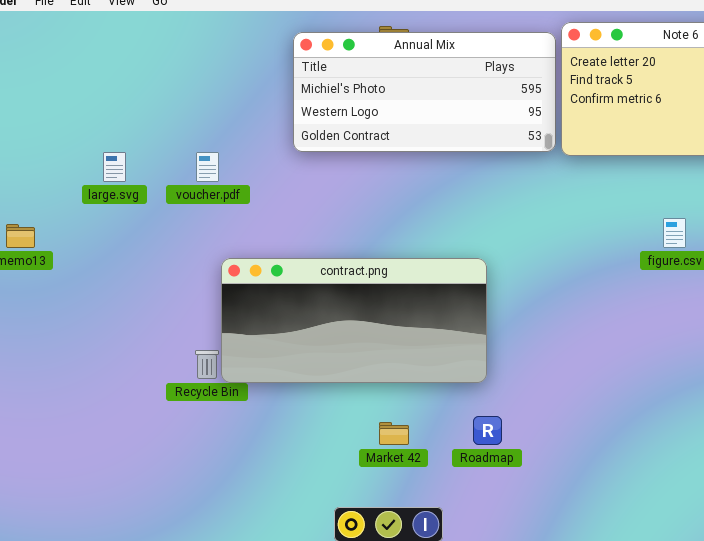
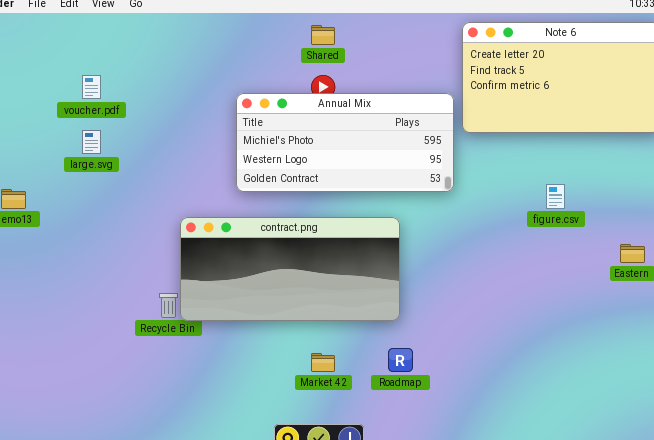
Annual Mix: [293,32,556,152] -> [236,93,454,192], moved
voucher.pdf: [196,152,219,182] -> [82,75,101,99], moved

